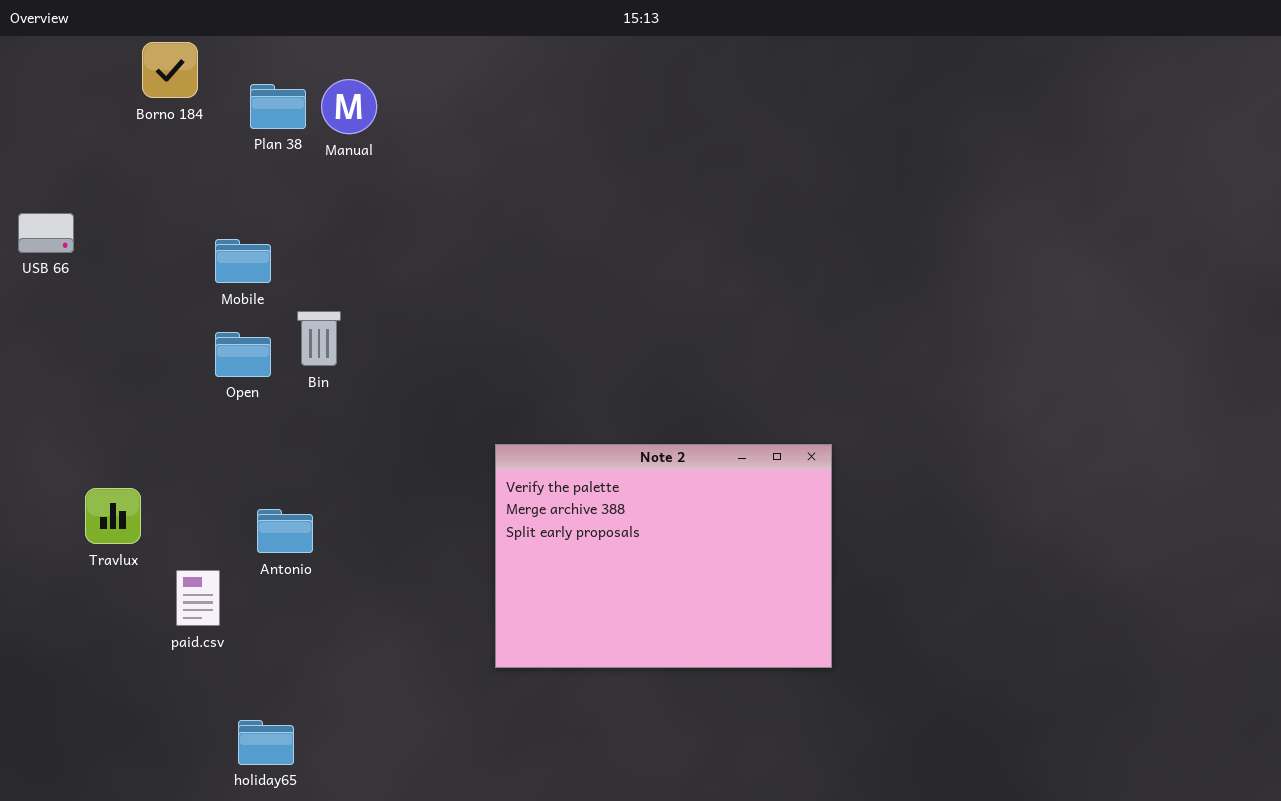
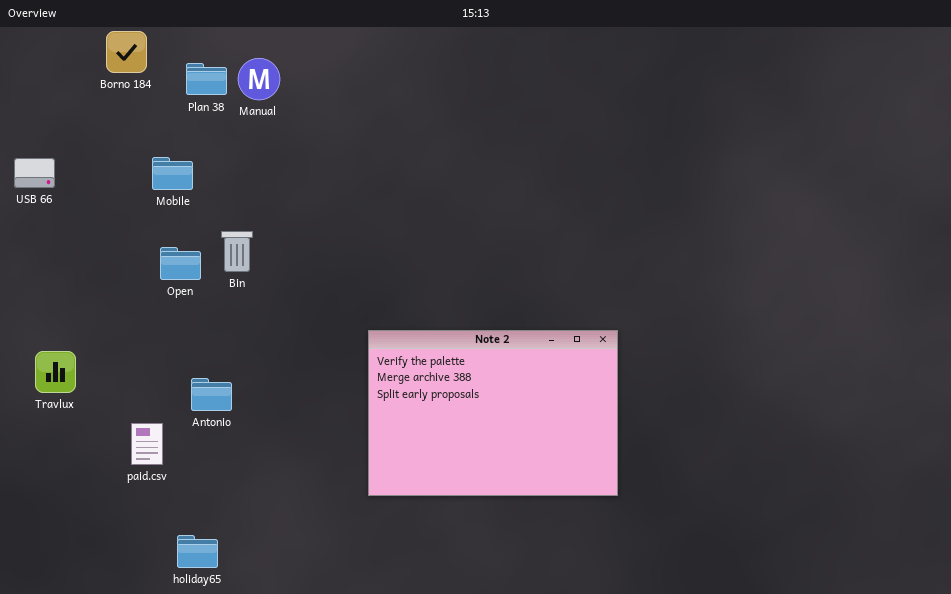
Mobile: [215,239,271,283] -> [152,157,193,190], moved
Travlux: [85,488,141,544] -> [35,351,76,393], moved

